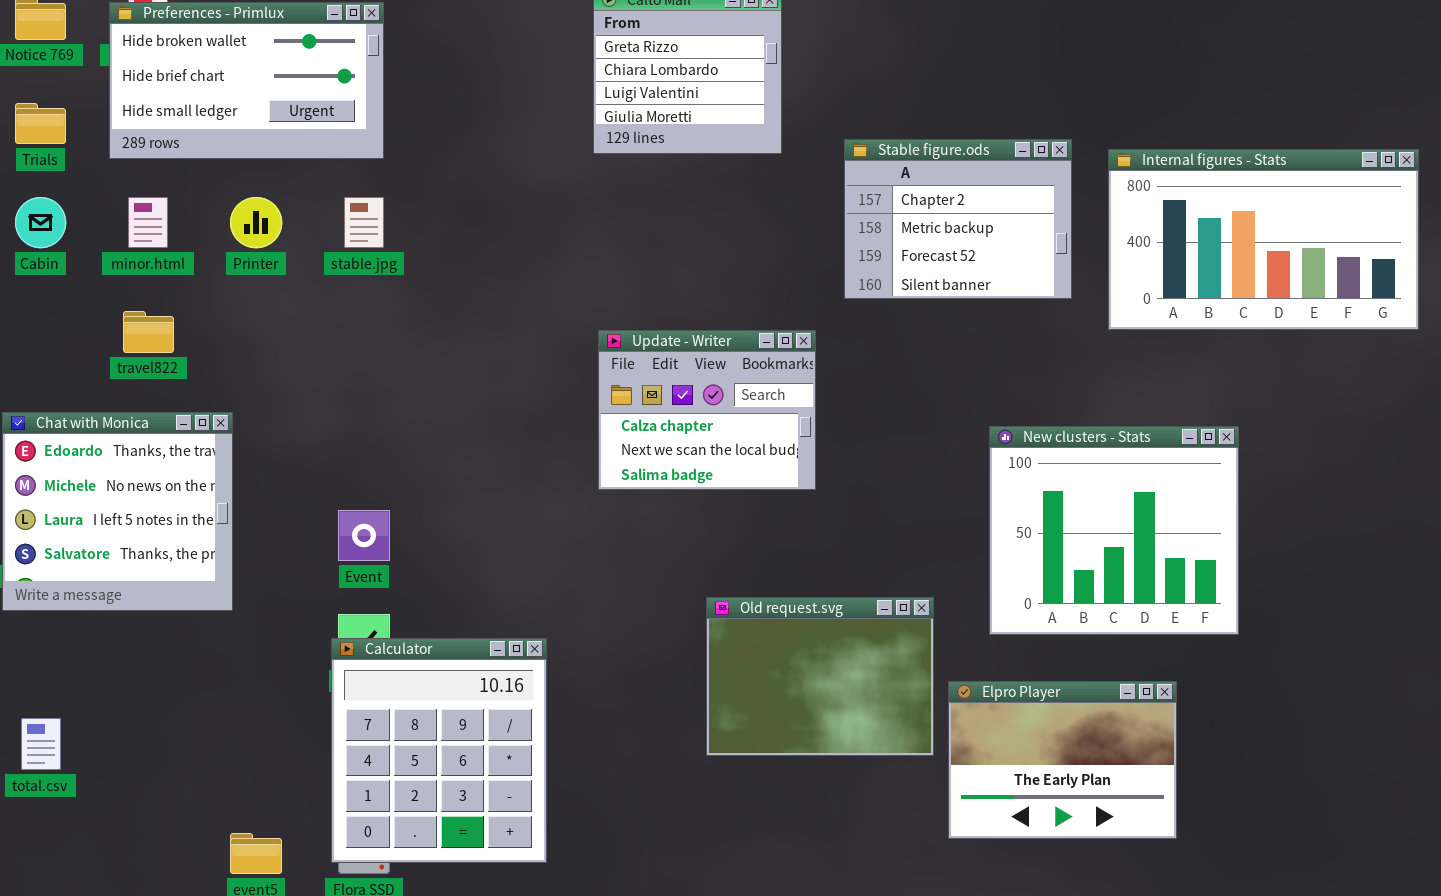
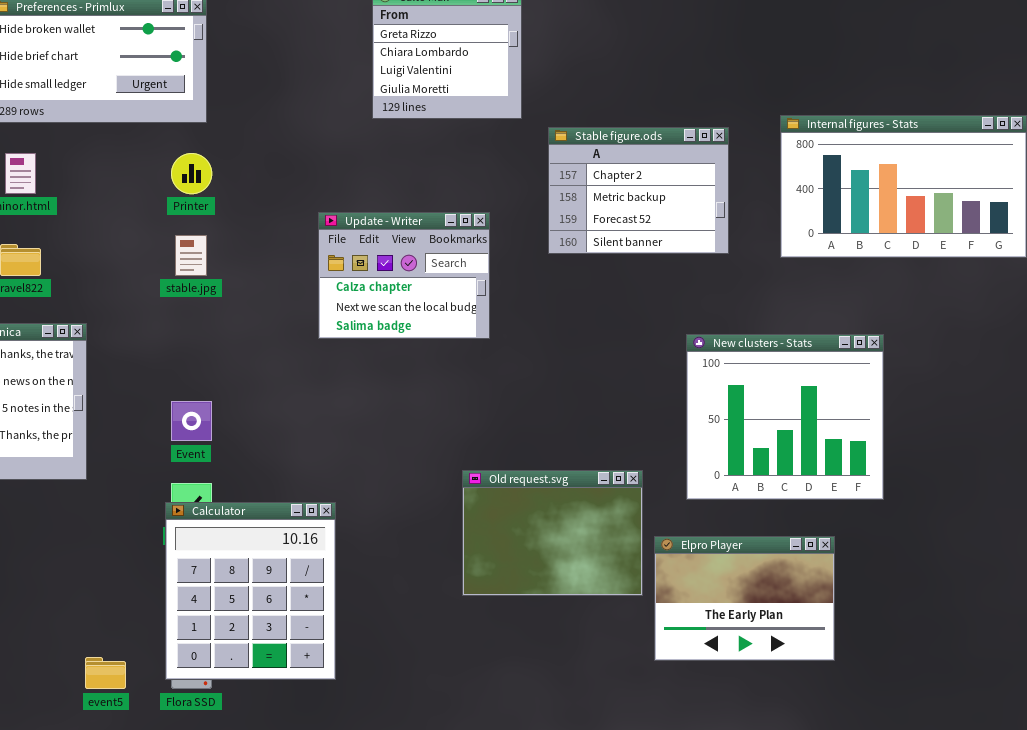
Stable figure.ods: [844,139,1072,299] -> [548,127,729,254], moved
Printer: [230,197,282,248] -> [171,153,212,194], moved
stable.jpg: [344,197,384,248] -> [175,235,207,276], moved
Update - Writer: [598,330,816,490] -> [318,212,490,339], moved

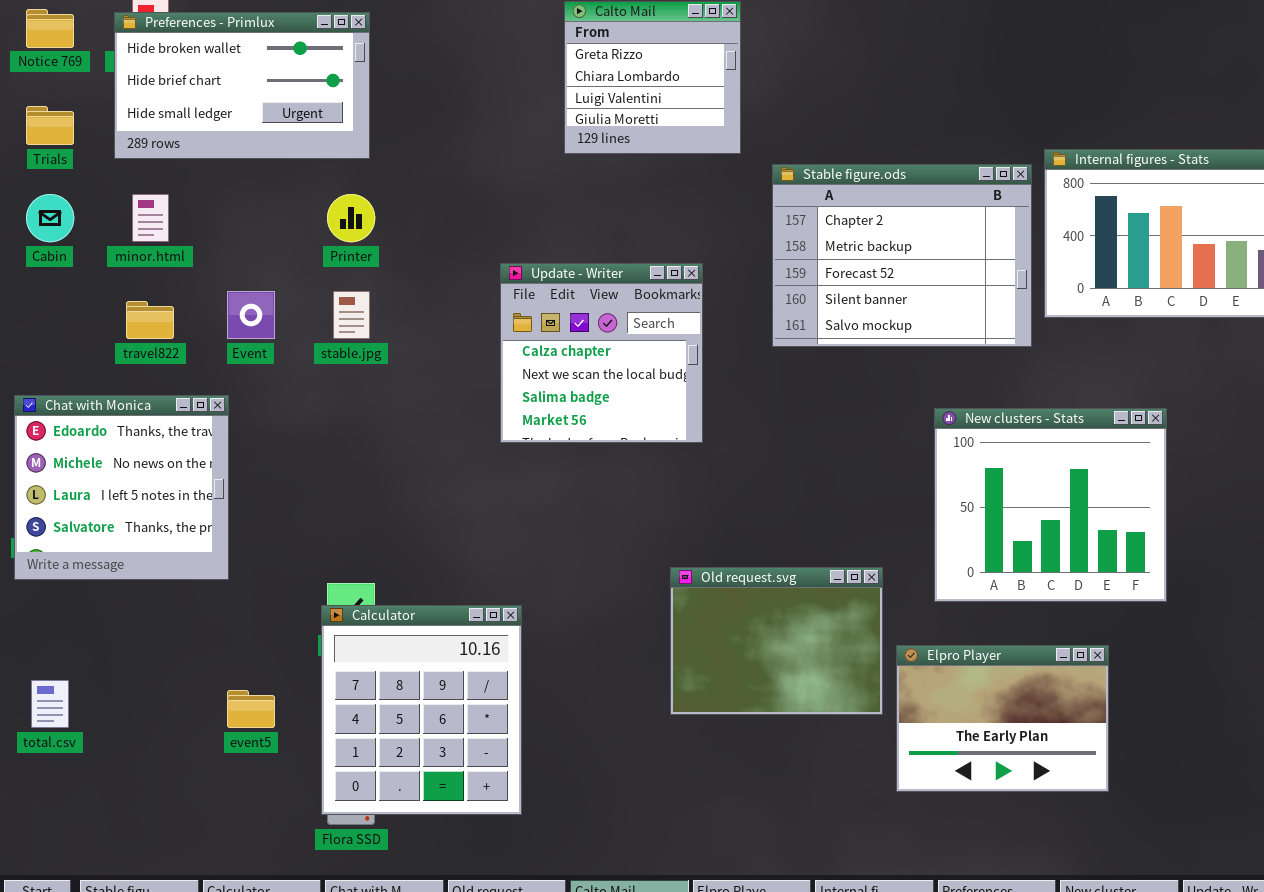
Stable figure.ods: [548,127,729,254] -> [772,164,1032,347], resized
Update - Writer: [318,212,490,339] -> [500,263,703,443], resized
Event: [171,401,212,441] -> [227,291,275,339], moved
event5: [85,657,126,689] -> [227,690,275,728], moved

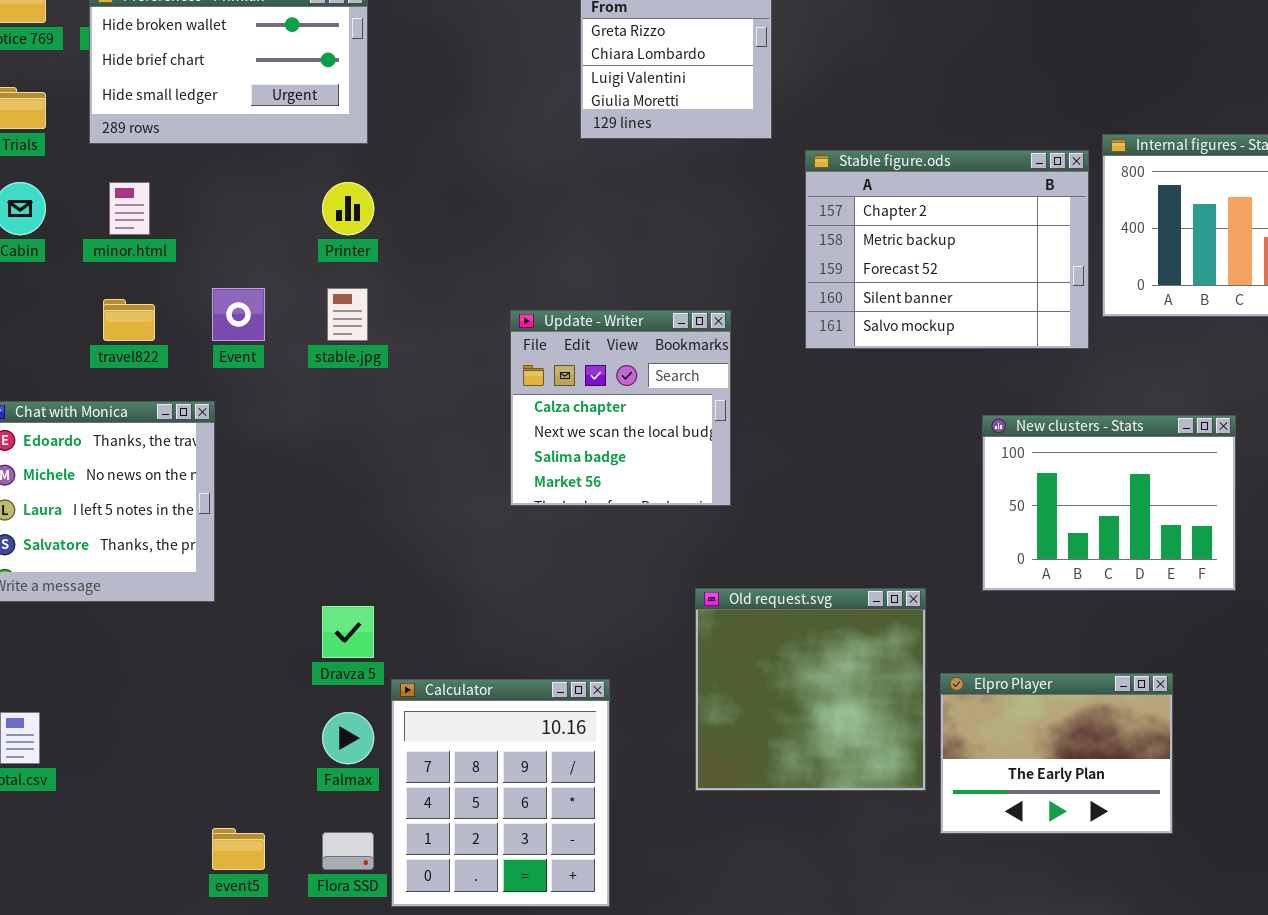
Update - Writer: [500,263,703,443] -> [510,310,731,506], moved
New clusters - Stats: [934,408,1167,602] -> [982,415,1236,591], resized
Old request.svg: [670,567,883,715] -> [695,588,926,791], resized
Calculator: [321,605,522,815] -> [391,679,610,907], moved
event5: [227,690,275,728] -> [212,828,265,870], moved

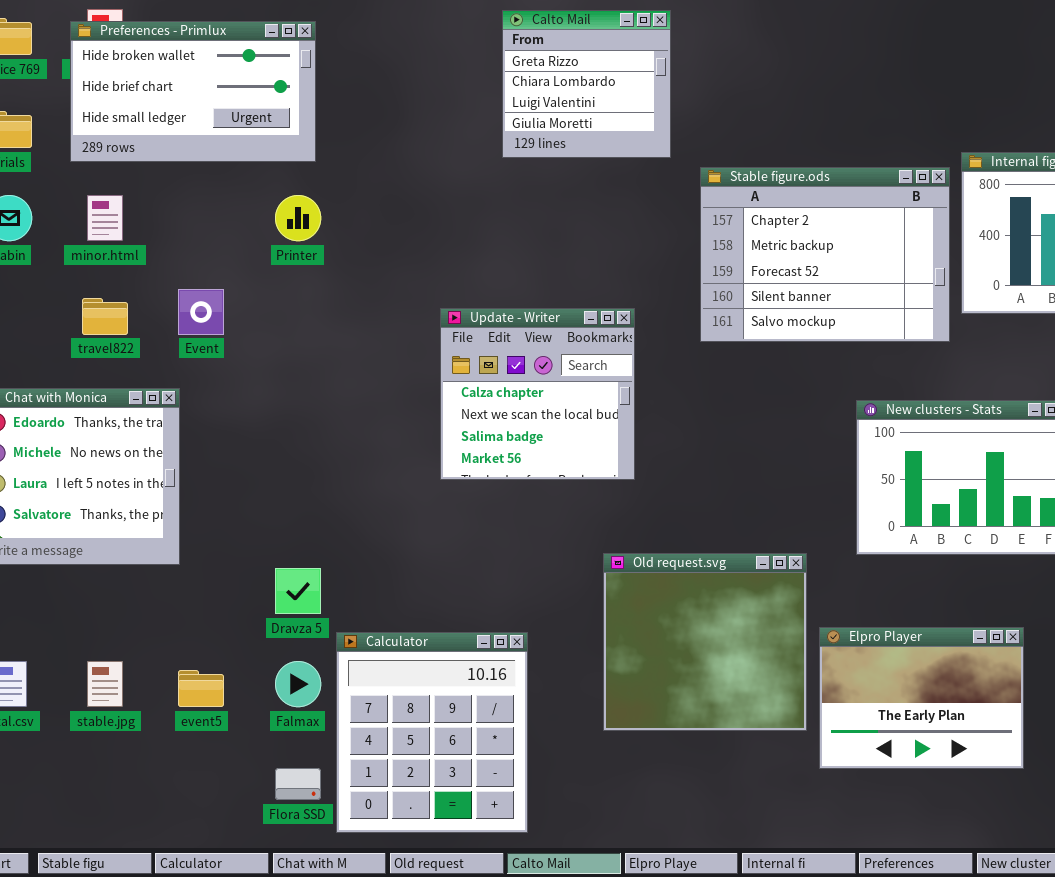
stable.jpg: [327,288,368,341] -> [87,661,123,707], moved
event5: [212,828,265,870] -> [178,670,224,707], moved

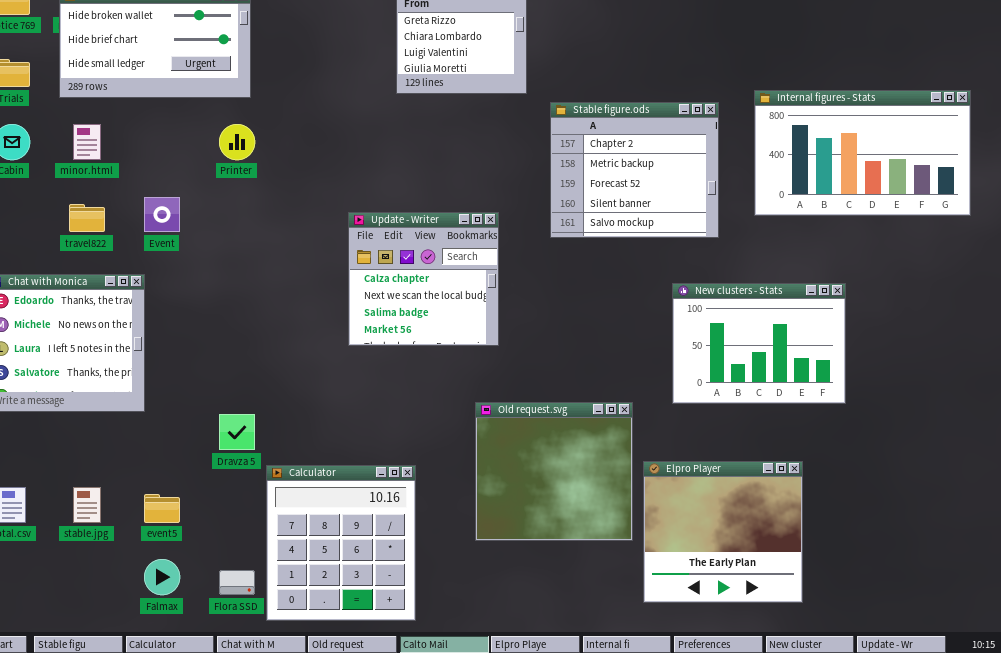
Stable figure.ods: [700,167,950,342] -> [550,102,719,238], resized
Elpro Player: [819,627,1024,769] -> [643,461,803,603], resized
Falmax: [275,661,321,707] -> [144,559,180,595], moved

